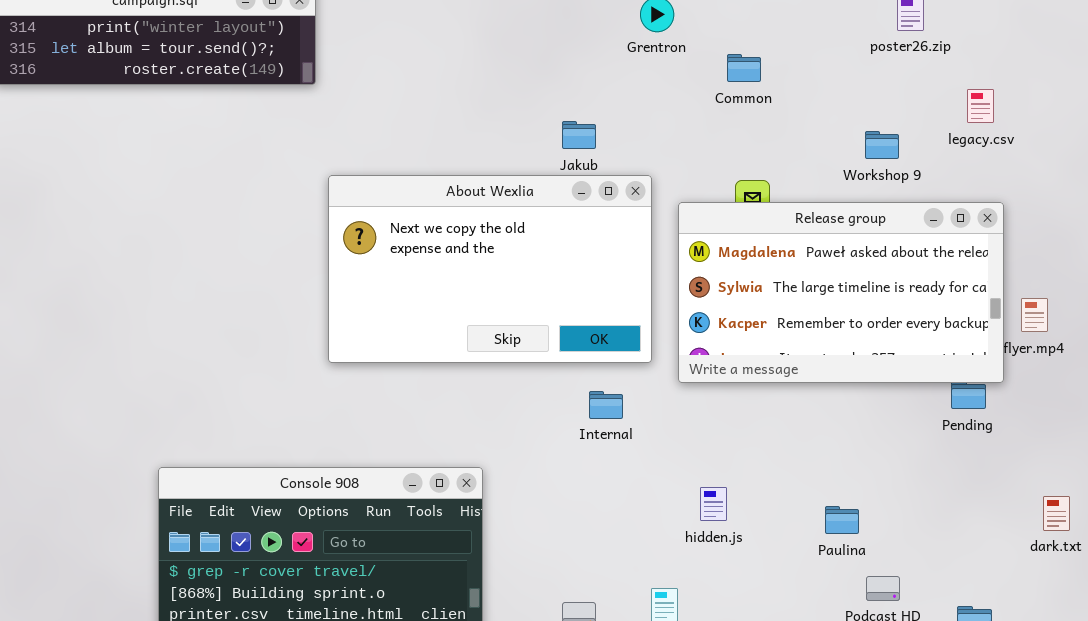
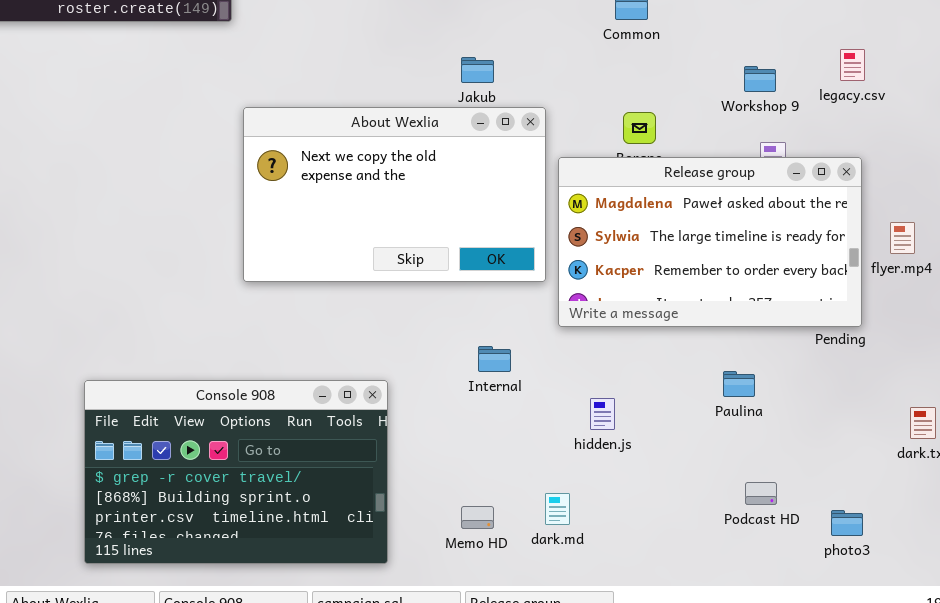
legacy.csv: [967,89,994,123] -> [840,49,865,81], moved
Release group: [678,202,1004,383] -> [558,157,862,327], moved
Internal: [589,391,623,419] -> [478,346,511,372], moved
Paulina: [825,506,859,534] -> [723,371,755,397], moved

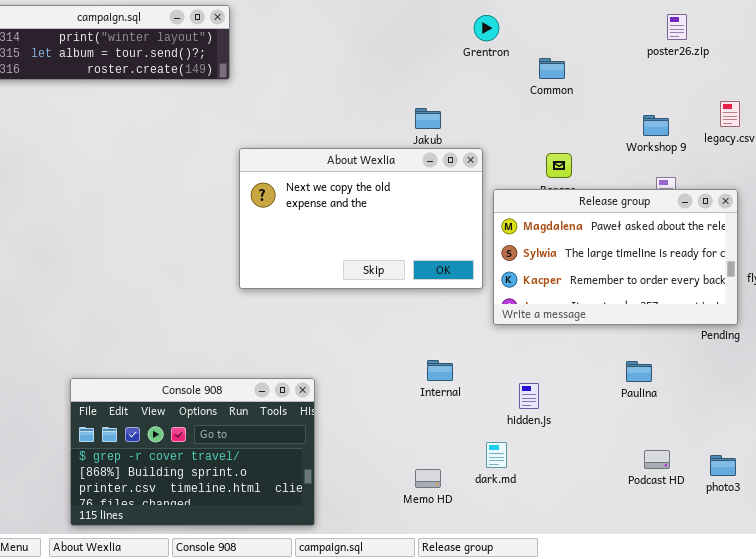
Internal: [478,346,511,372] -> [427,360,453,381], moved
Console 908: [84,380,388,564] -> [70,378,315,526], moved
dark.md: [545,493,570,525] -> [486,442,507,468], moved
photo3: [831,510,863,536] -> [710,455,736,476], moved

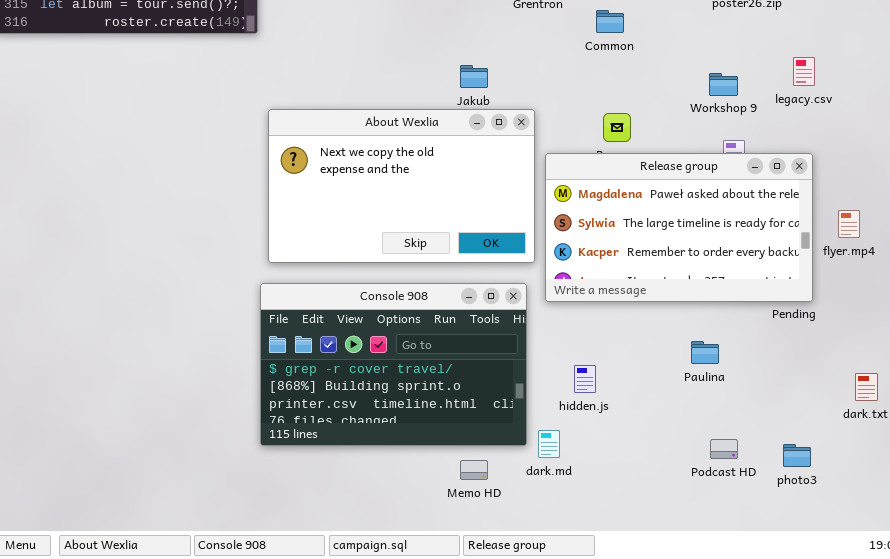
Console 908: [70,378,315,526] -> [260,283,527,446], moved

